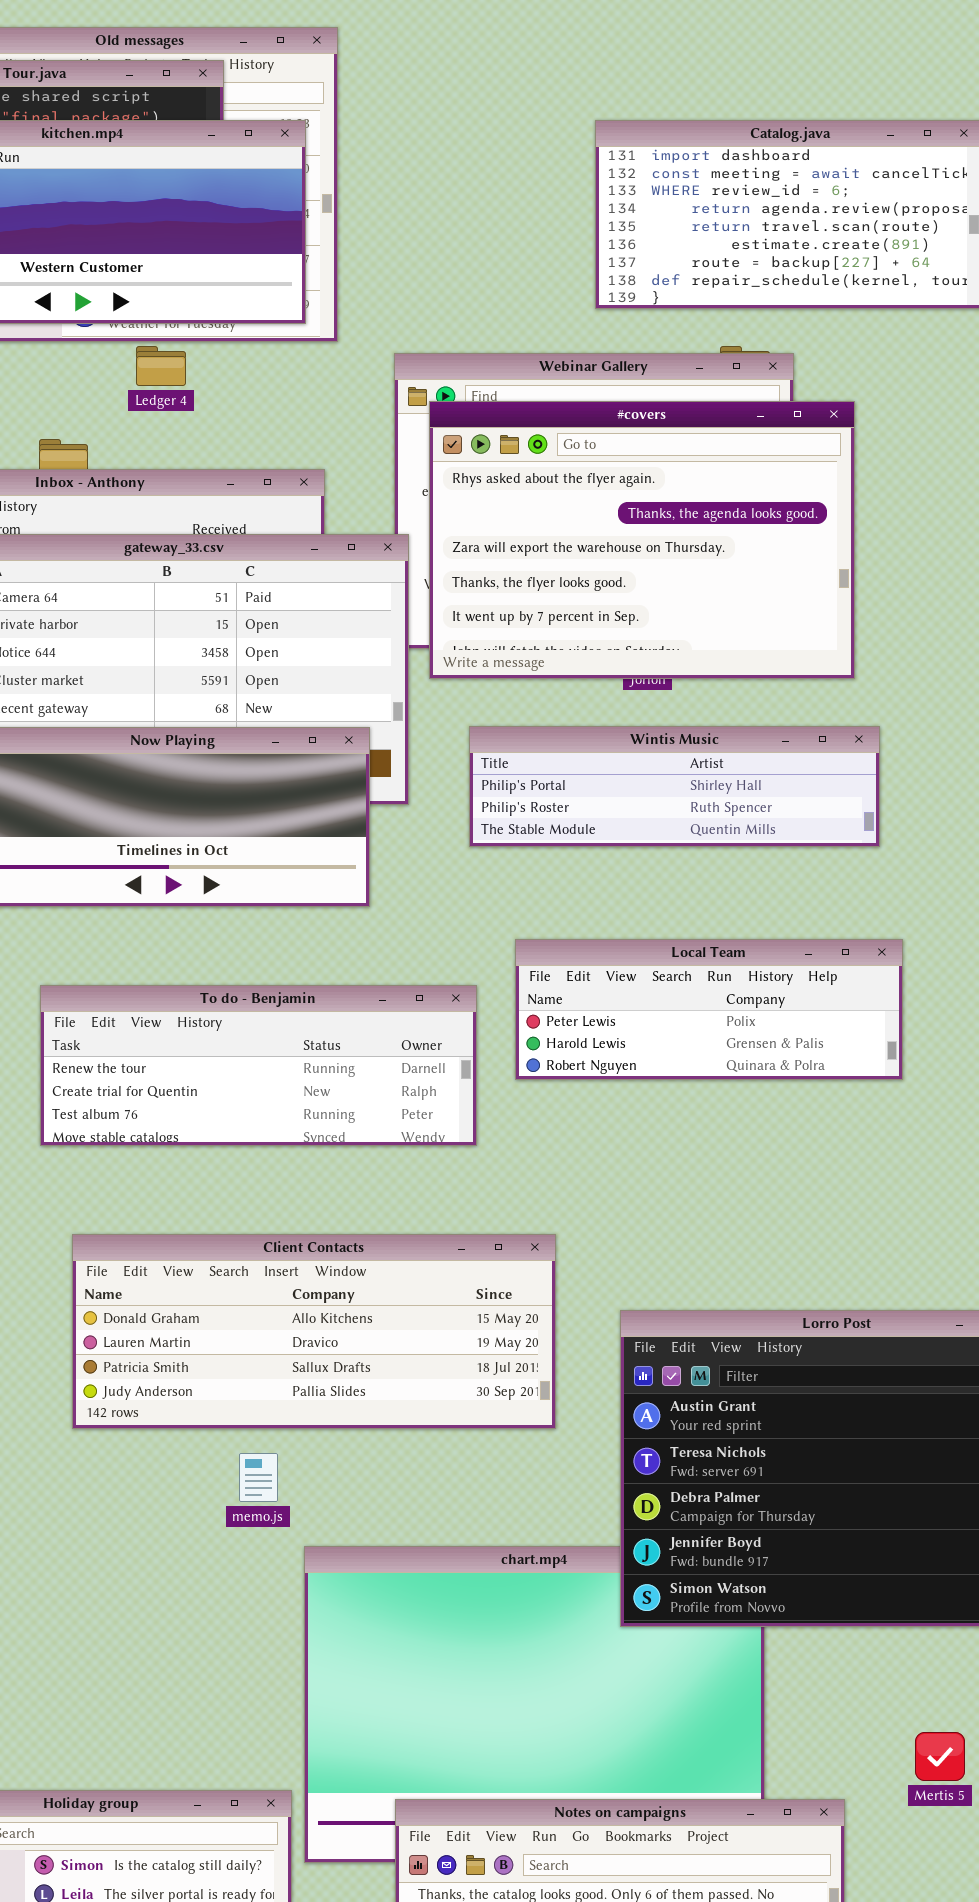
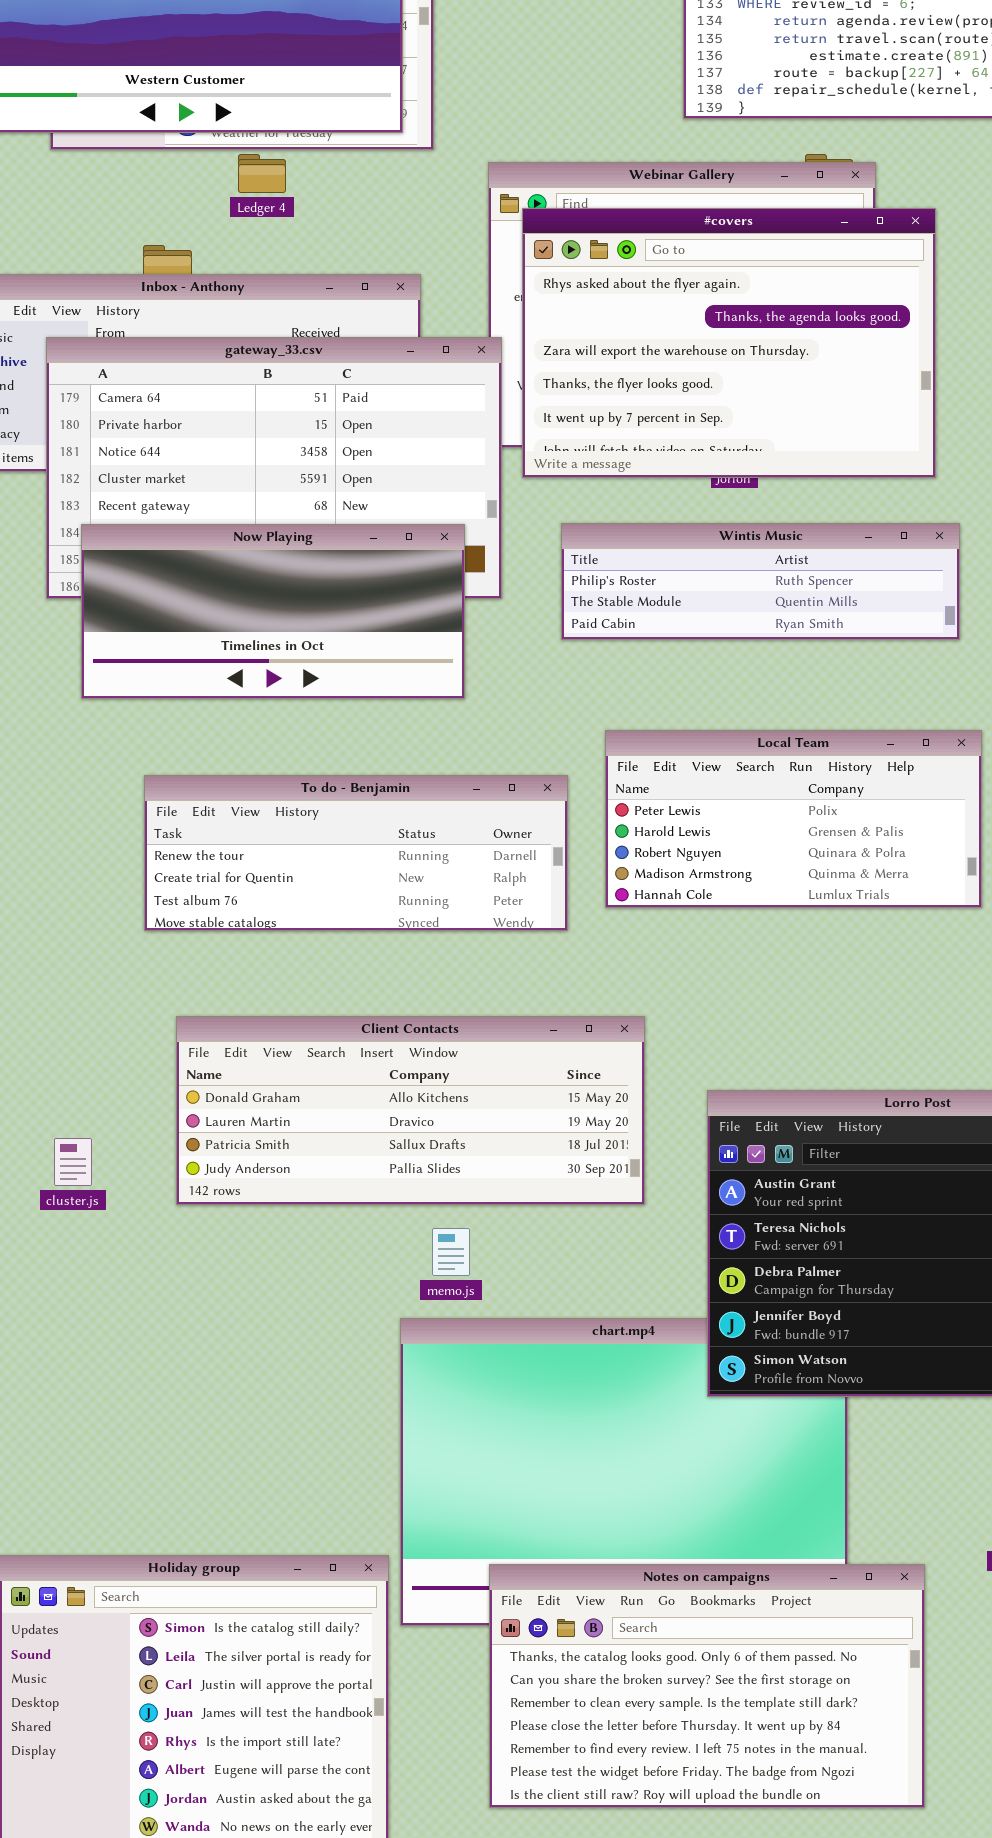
Wintis Music: [469,726,880,847] -> [561,523,960,640], scrolled down 1 row
Local Team: [515,939,903,1080] -> [605,730,982,908], resized
memo.js: [239,1453,278,1502] -> [432,1228,470,1276], moved

